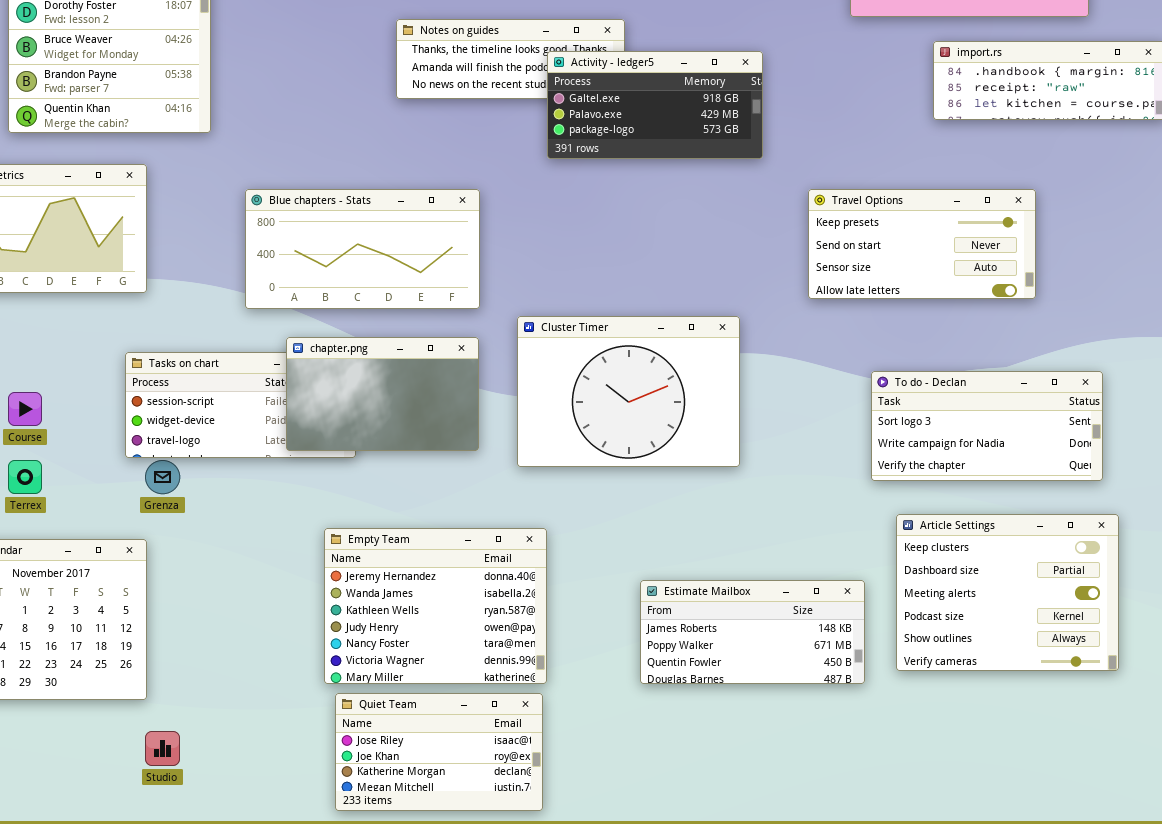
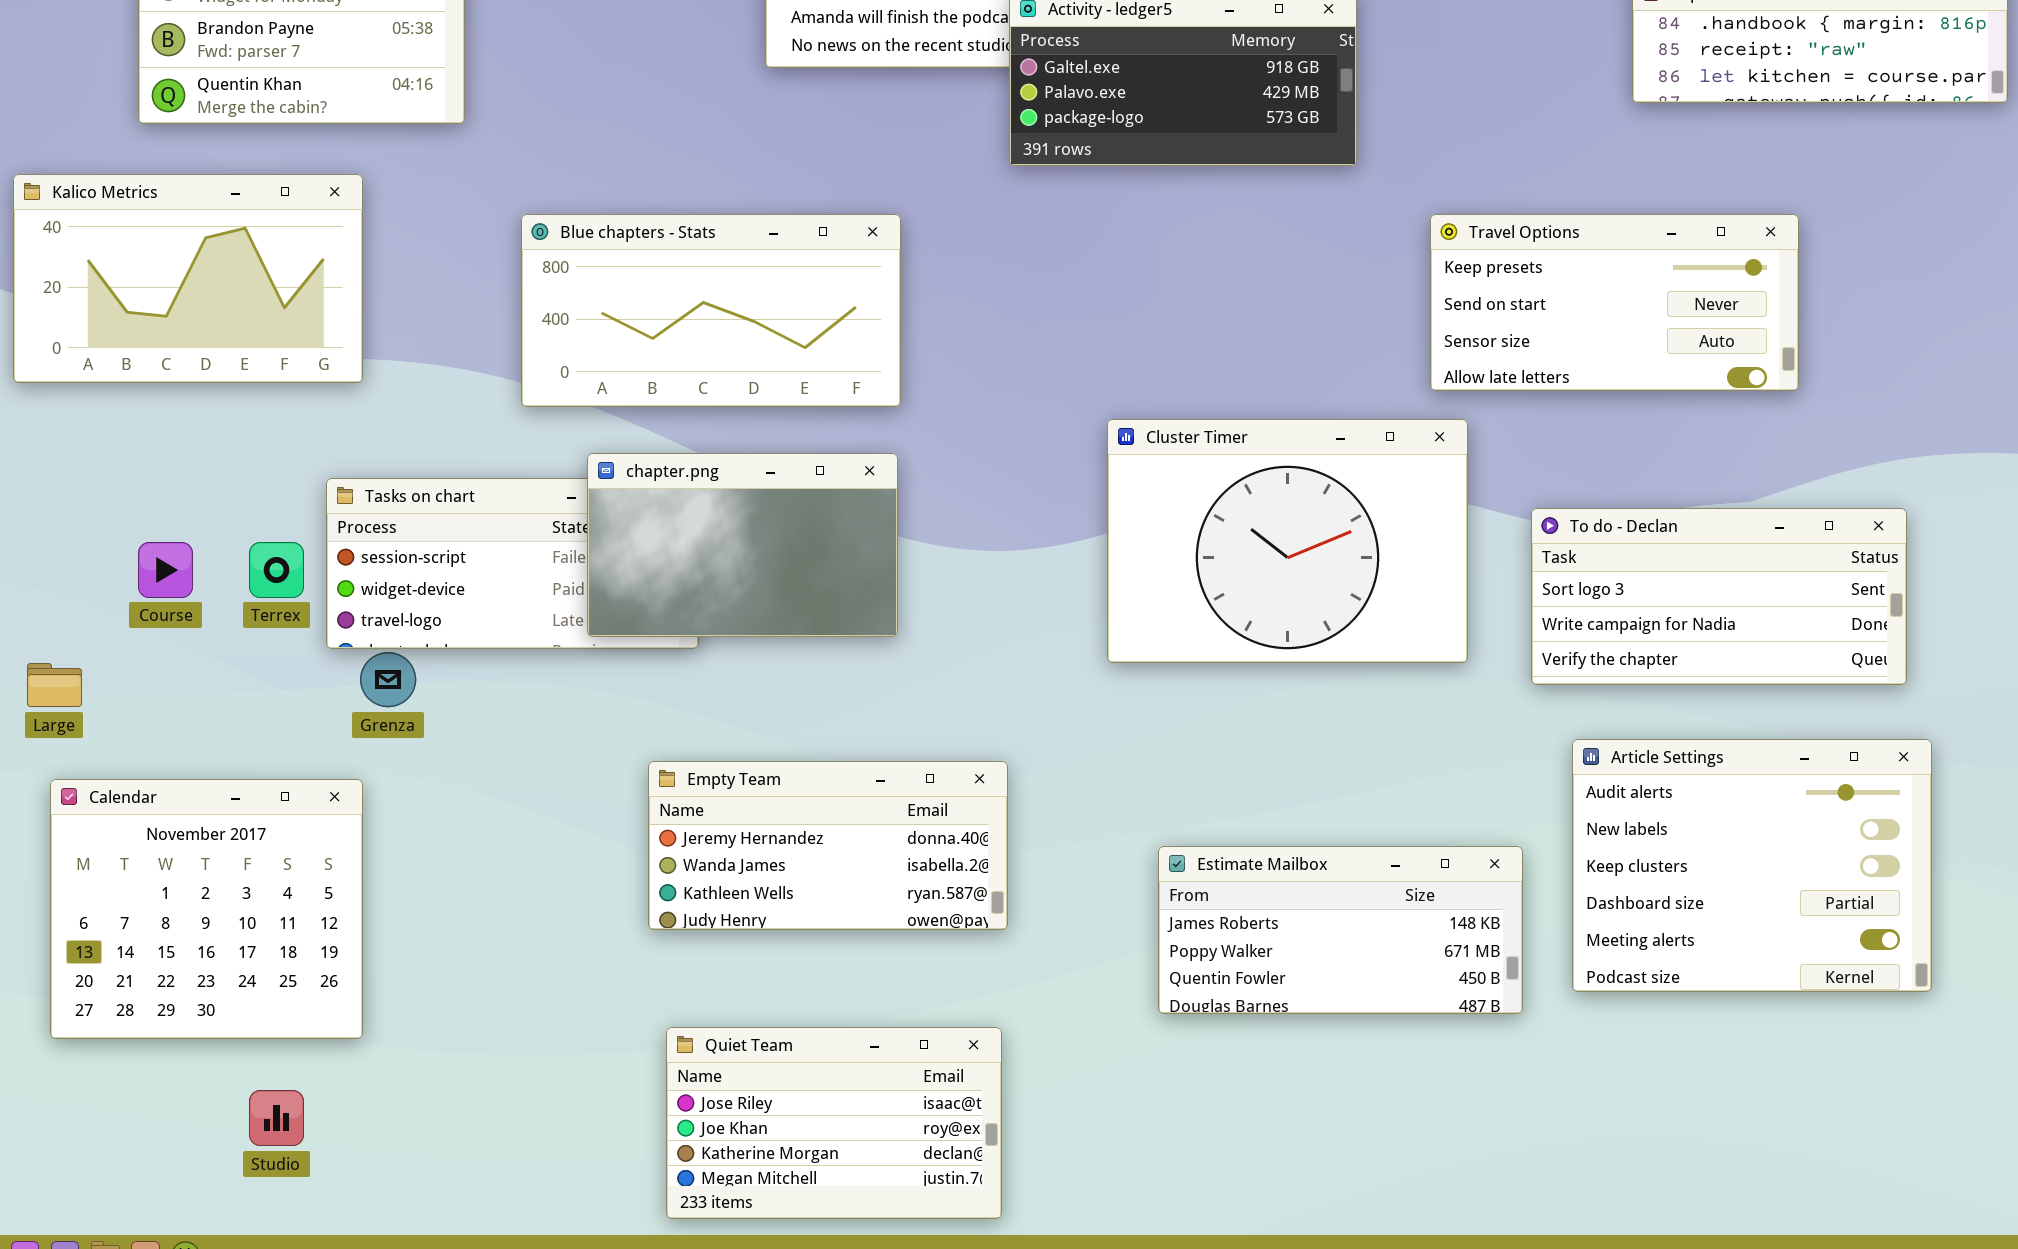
Cluster Timer: [517,316,740,467] -> [1107,419,1468,663], moved
Terrex: [8,460,42,494] -> [249,542,304,598], moved
Article Settings: [896,514,1119,671] -> [1572,739,1932,992], scrolled up 2 rows
Empty Team: [324,528,547,684] -> [648,761,1008,930], resized
Studio: [145,731,180,766] -> [249,1090,304,1146], moved

